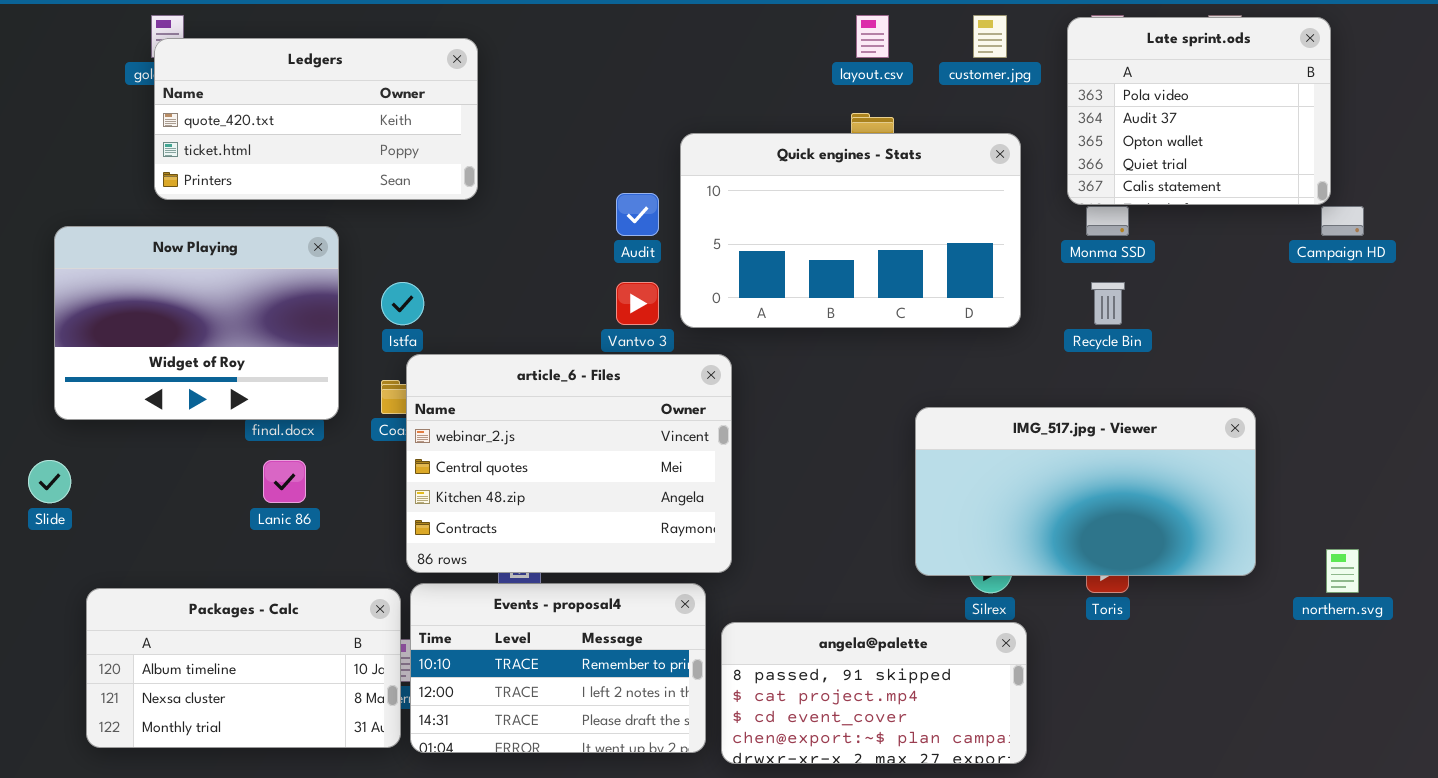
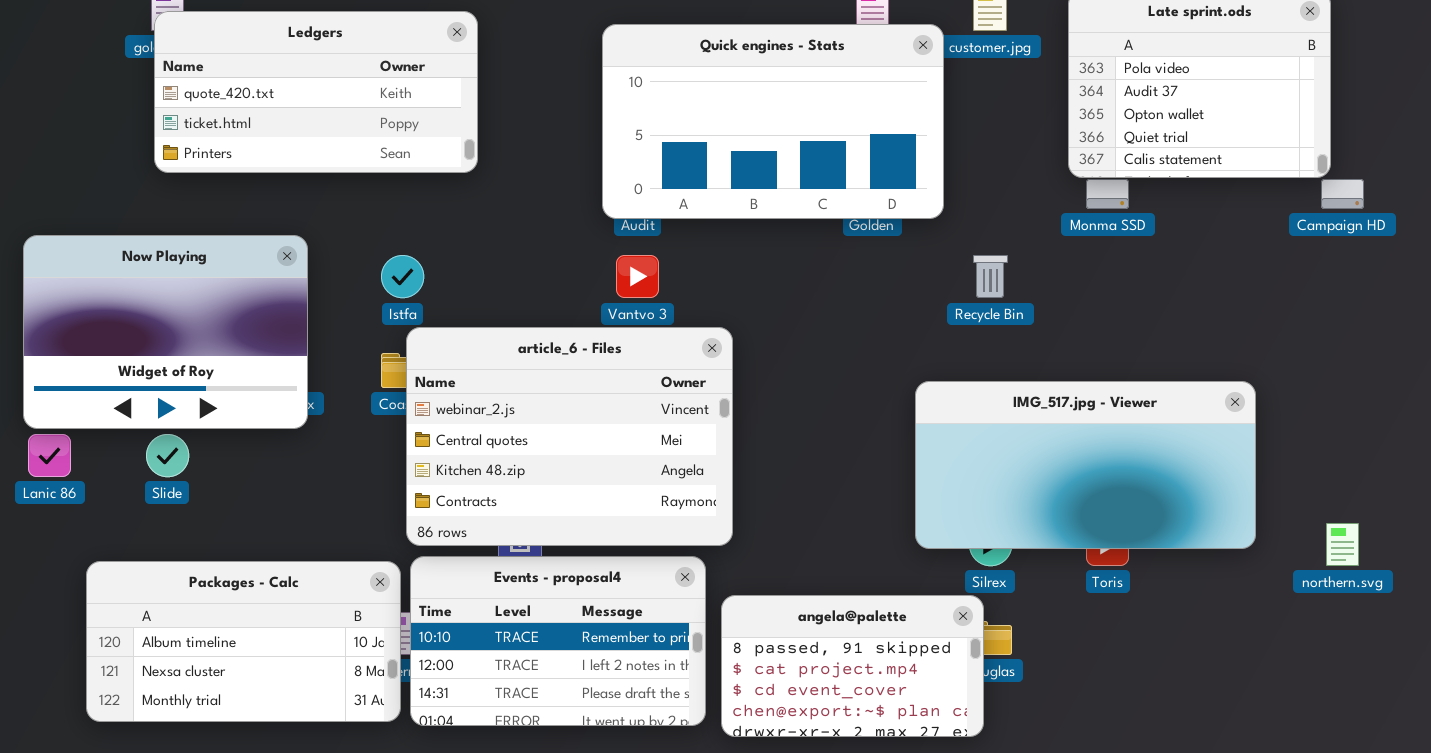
Quick engines - Stats: [680,133,1021,328] -> [602,24,944,219], moved
Now Playing: [54,226,339,420] -> [23,235,308,429], moved
Recycle Bin: [1091,282,1125,325] -> [973,255,1008,298], moved
Slide: [28,460,71,503] -> [146,434,189,477], moved
Lanic 86: [263,460,306,503] -> [28,434,71,477], moved
angela@palette: [721,622,1027,764] -> [721,595,984,737], resized

